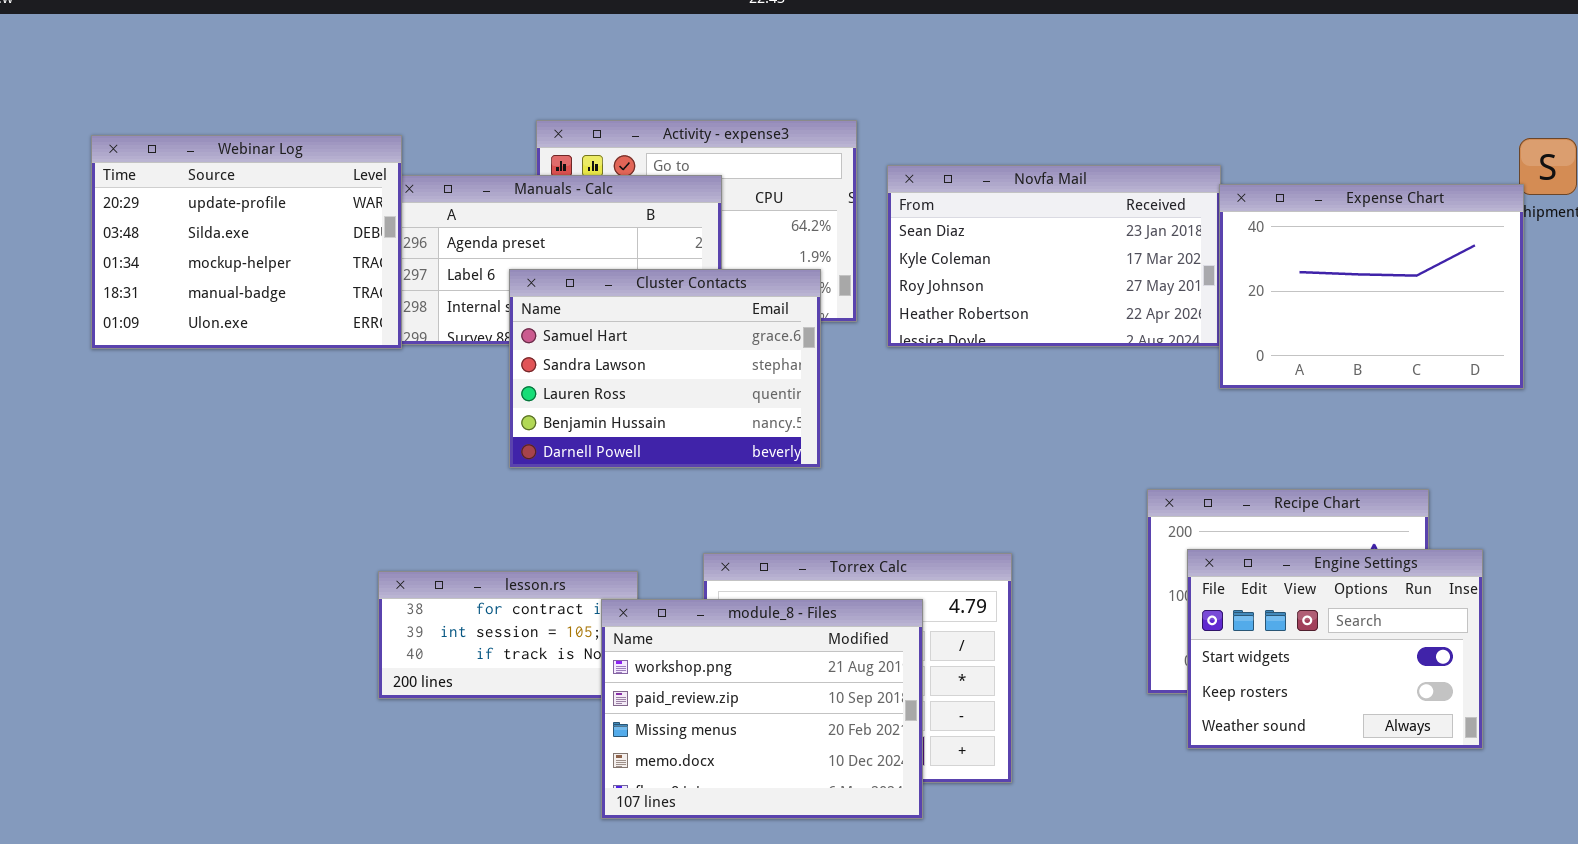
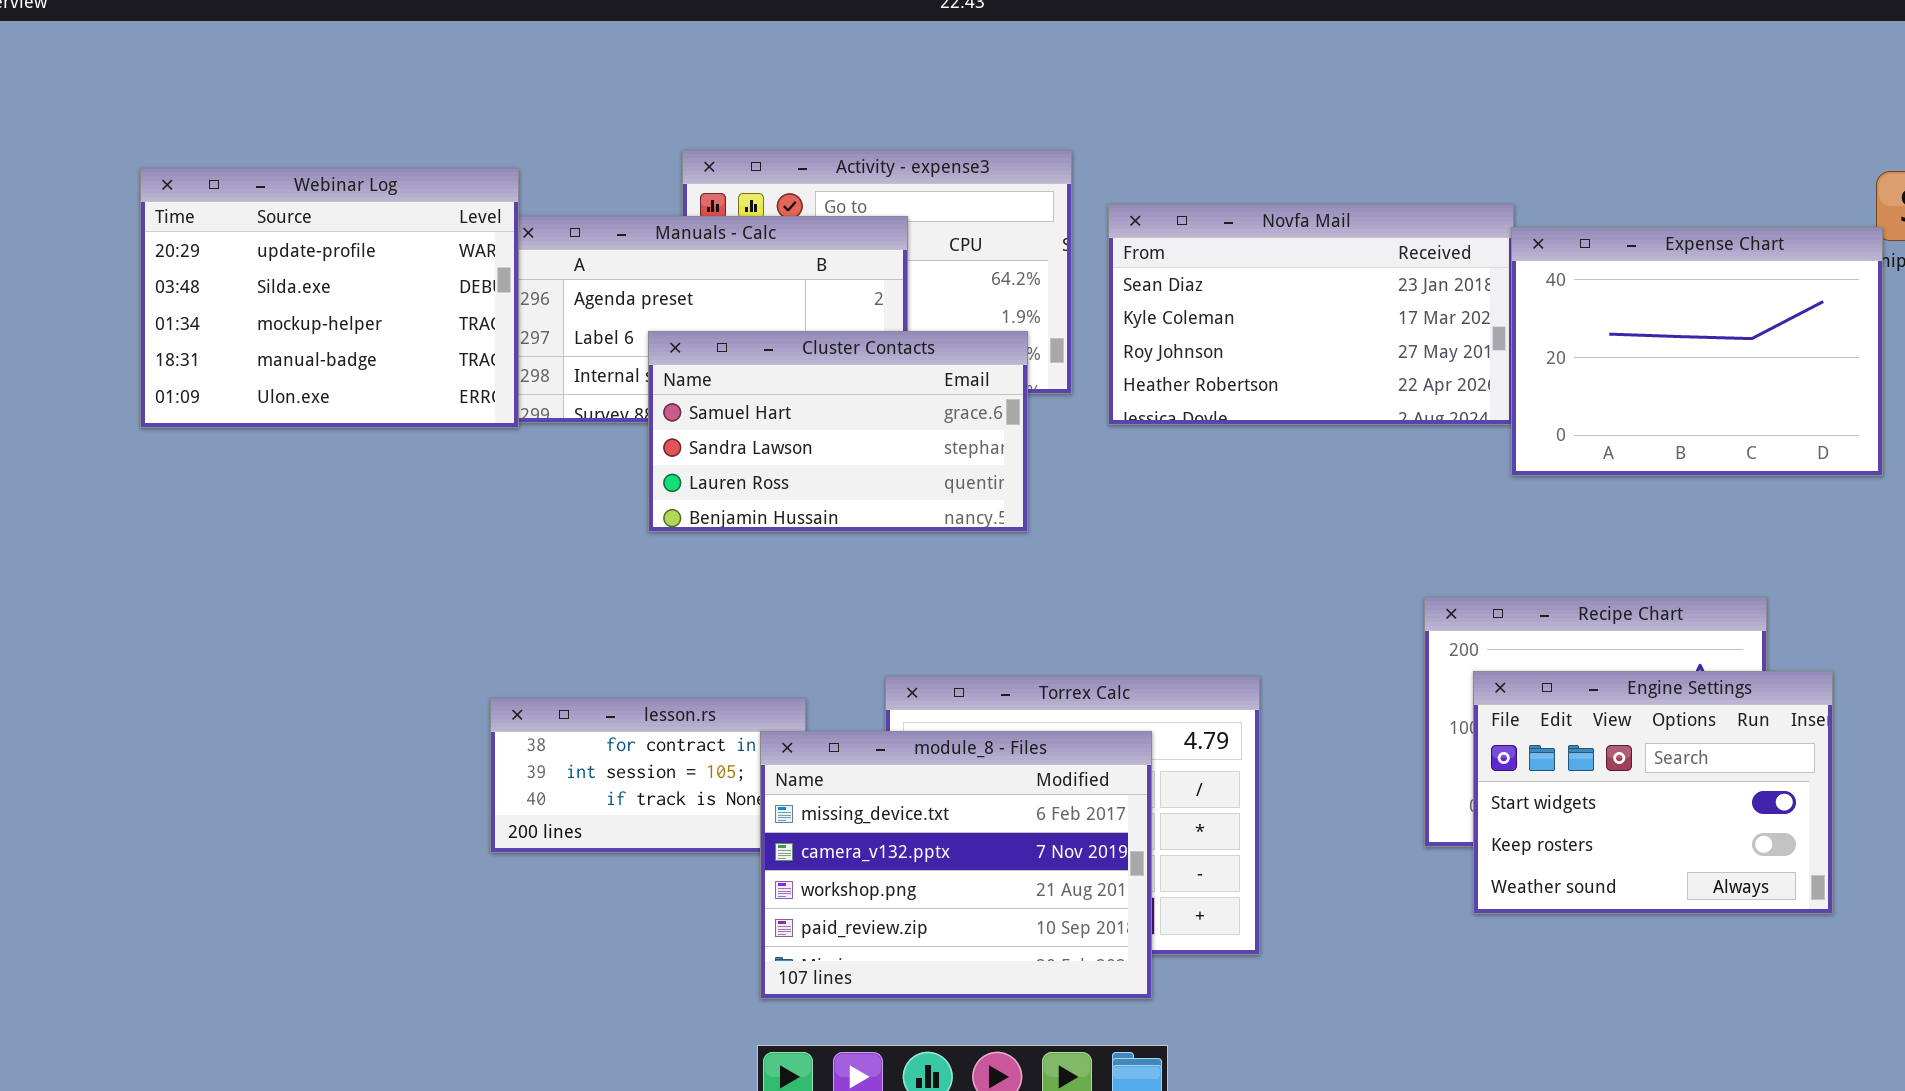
Cluster Contacts: [509,269,821,468] -> [648,331,1028,532], resized
module_8 - Files: [601,599,923,819] -> [760,731,1152,999], scrolled up 2 rows

